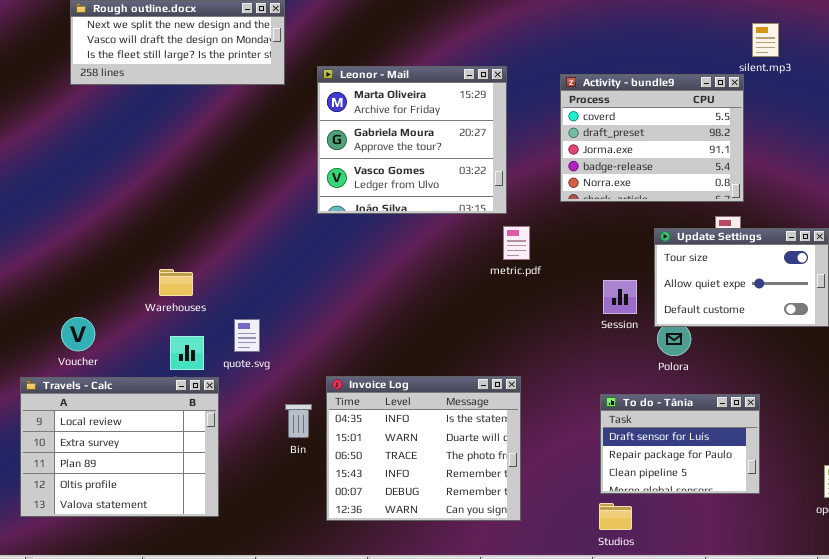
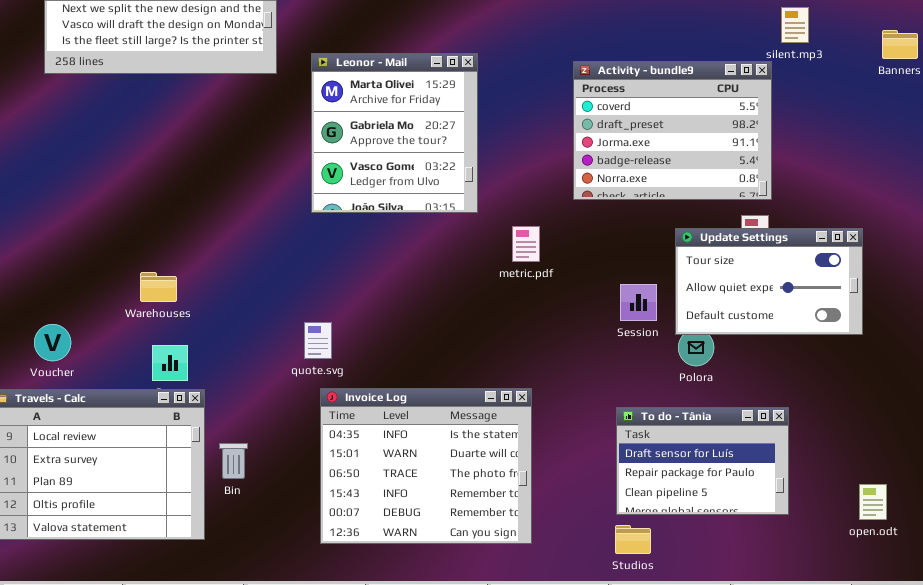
Leonor - Mail: [317,66,507,214] -> [311,53,478,213], resized
quote.svg: [234,319,260,352] -> [304,322,332,359], moved
Bin: [285,404,312,438] -> [219,443,248,479], moved

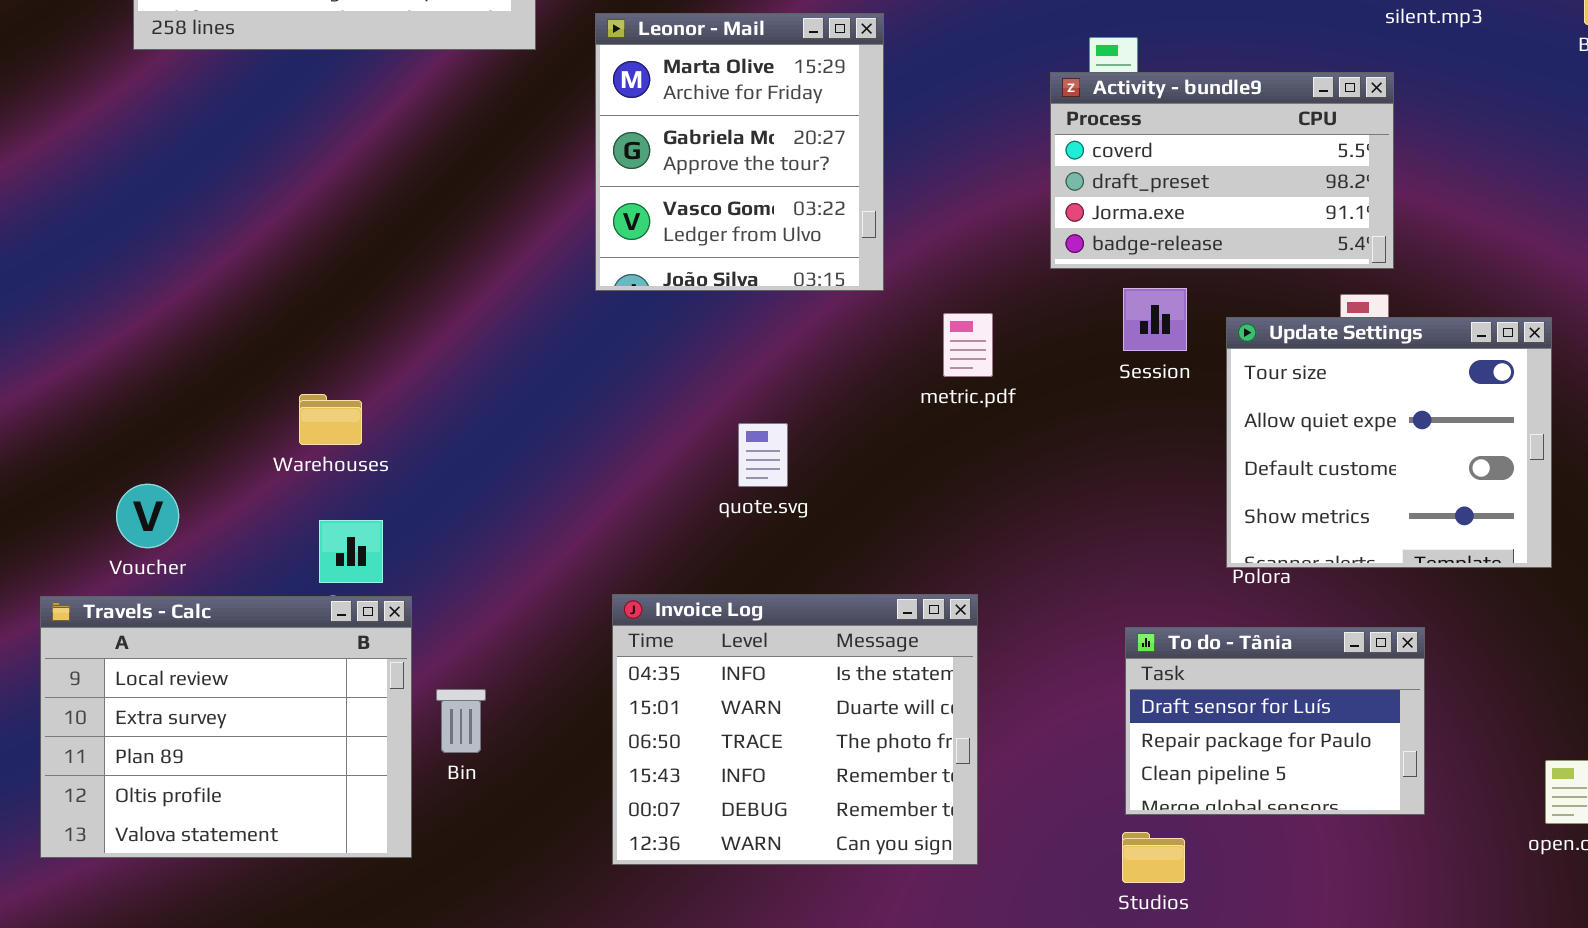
Activity - bundle9: [573,61,772,200] -> [1050,72,1394,269], resized
Update Settings: [675,228,863,335] -> [1226,317,1552,568], resized
Session: [620,284,657,321] -> [1123,288,1187,351], moved
quote.svg: [304,322,332,359] -> [738,423,788,487], moved

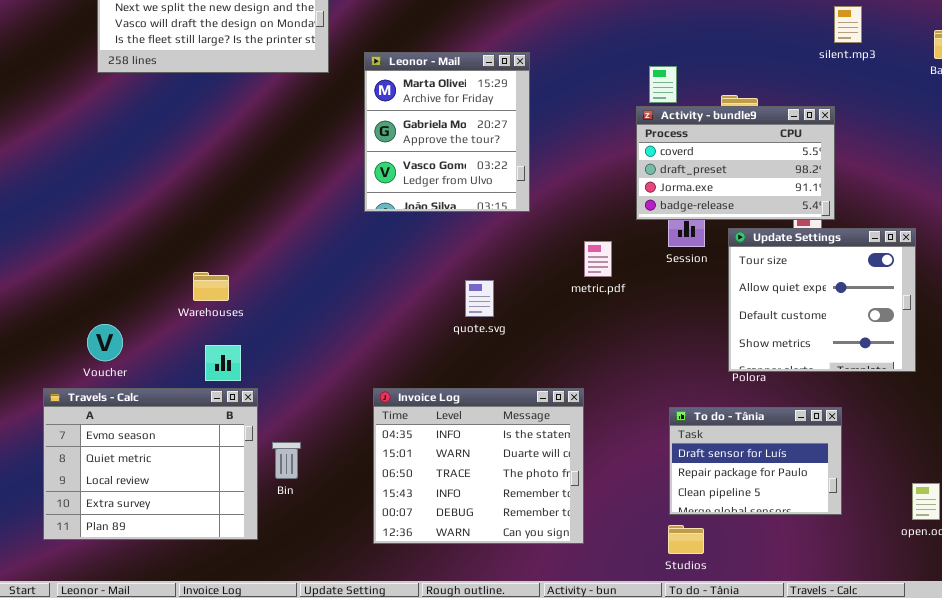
Activity - bundle9: [1050,72,1394,269] -> [636,106,835,220], moved
metric.pdf: [943,313,993,377] -> [584,241,612,277], moved
quote.svg: [738,423,788,487] -> [465,280,494,317], moved
Travels - Calc: [40,596,412,858] -> [43,388,258,540], scrolled up 2 rows

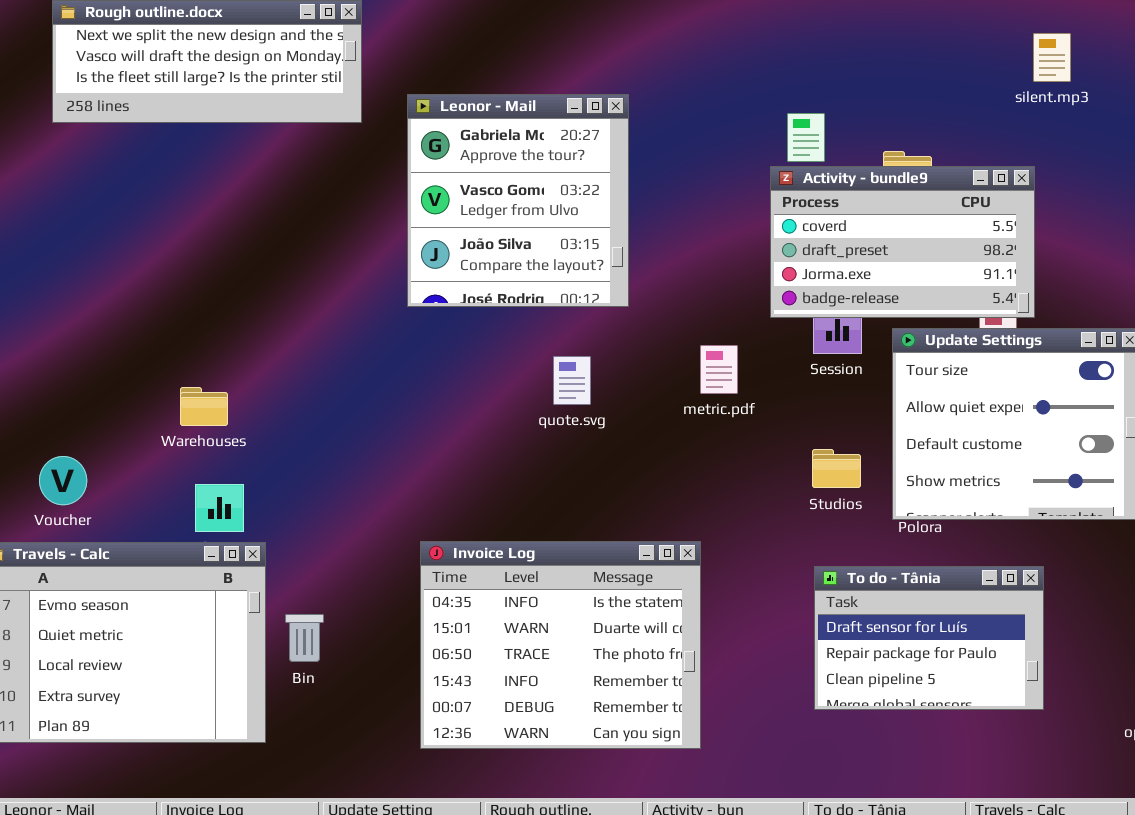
Leonor - Mail: [364,52,530,212] -> [407,94,629,307], scrolled down 1 row
quote.svg: [465,280,494,317] -> [553,356,591,405], moved
Studios: [668,525,704,554] -> [812,449,861,488], moved

